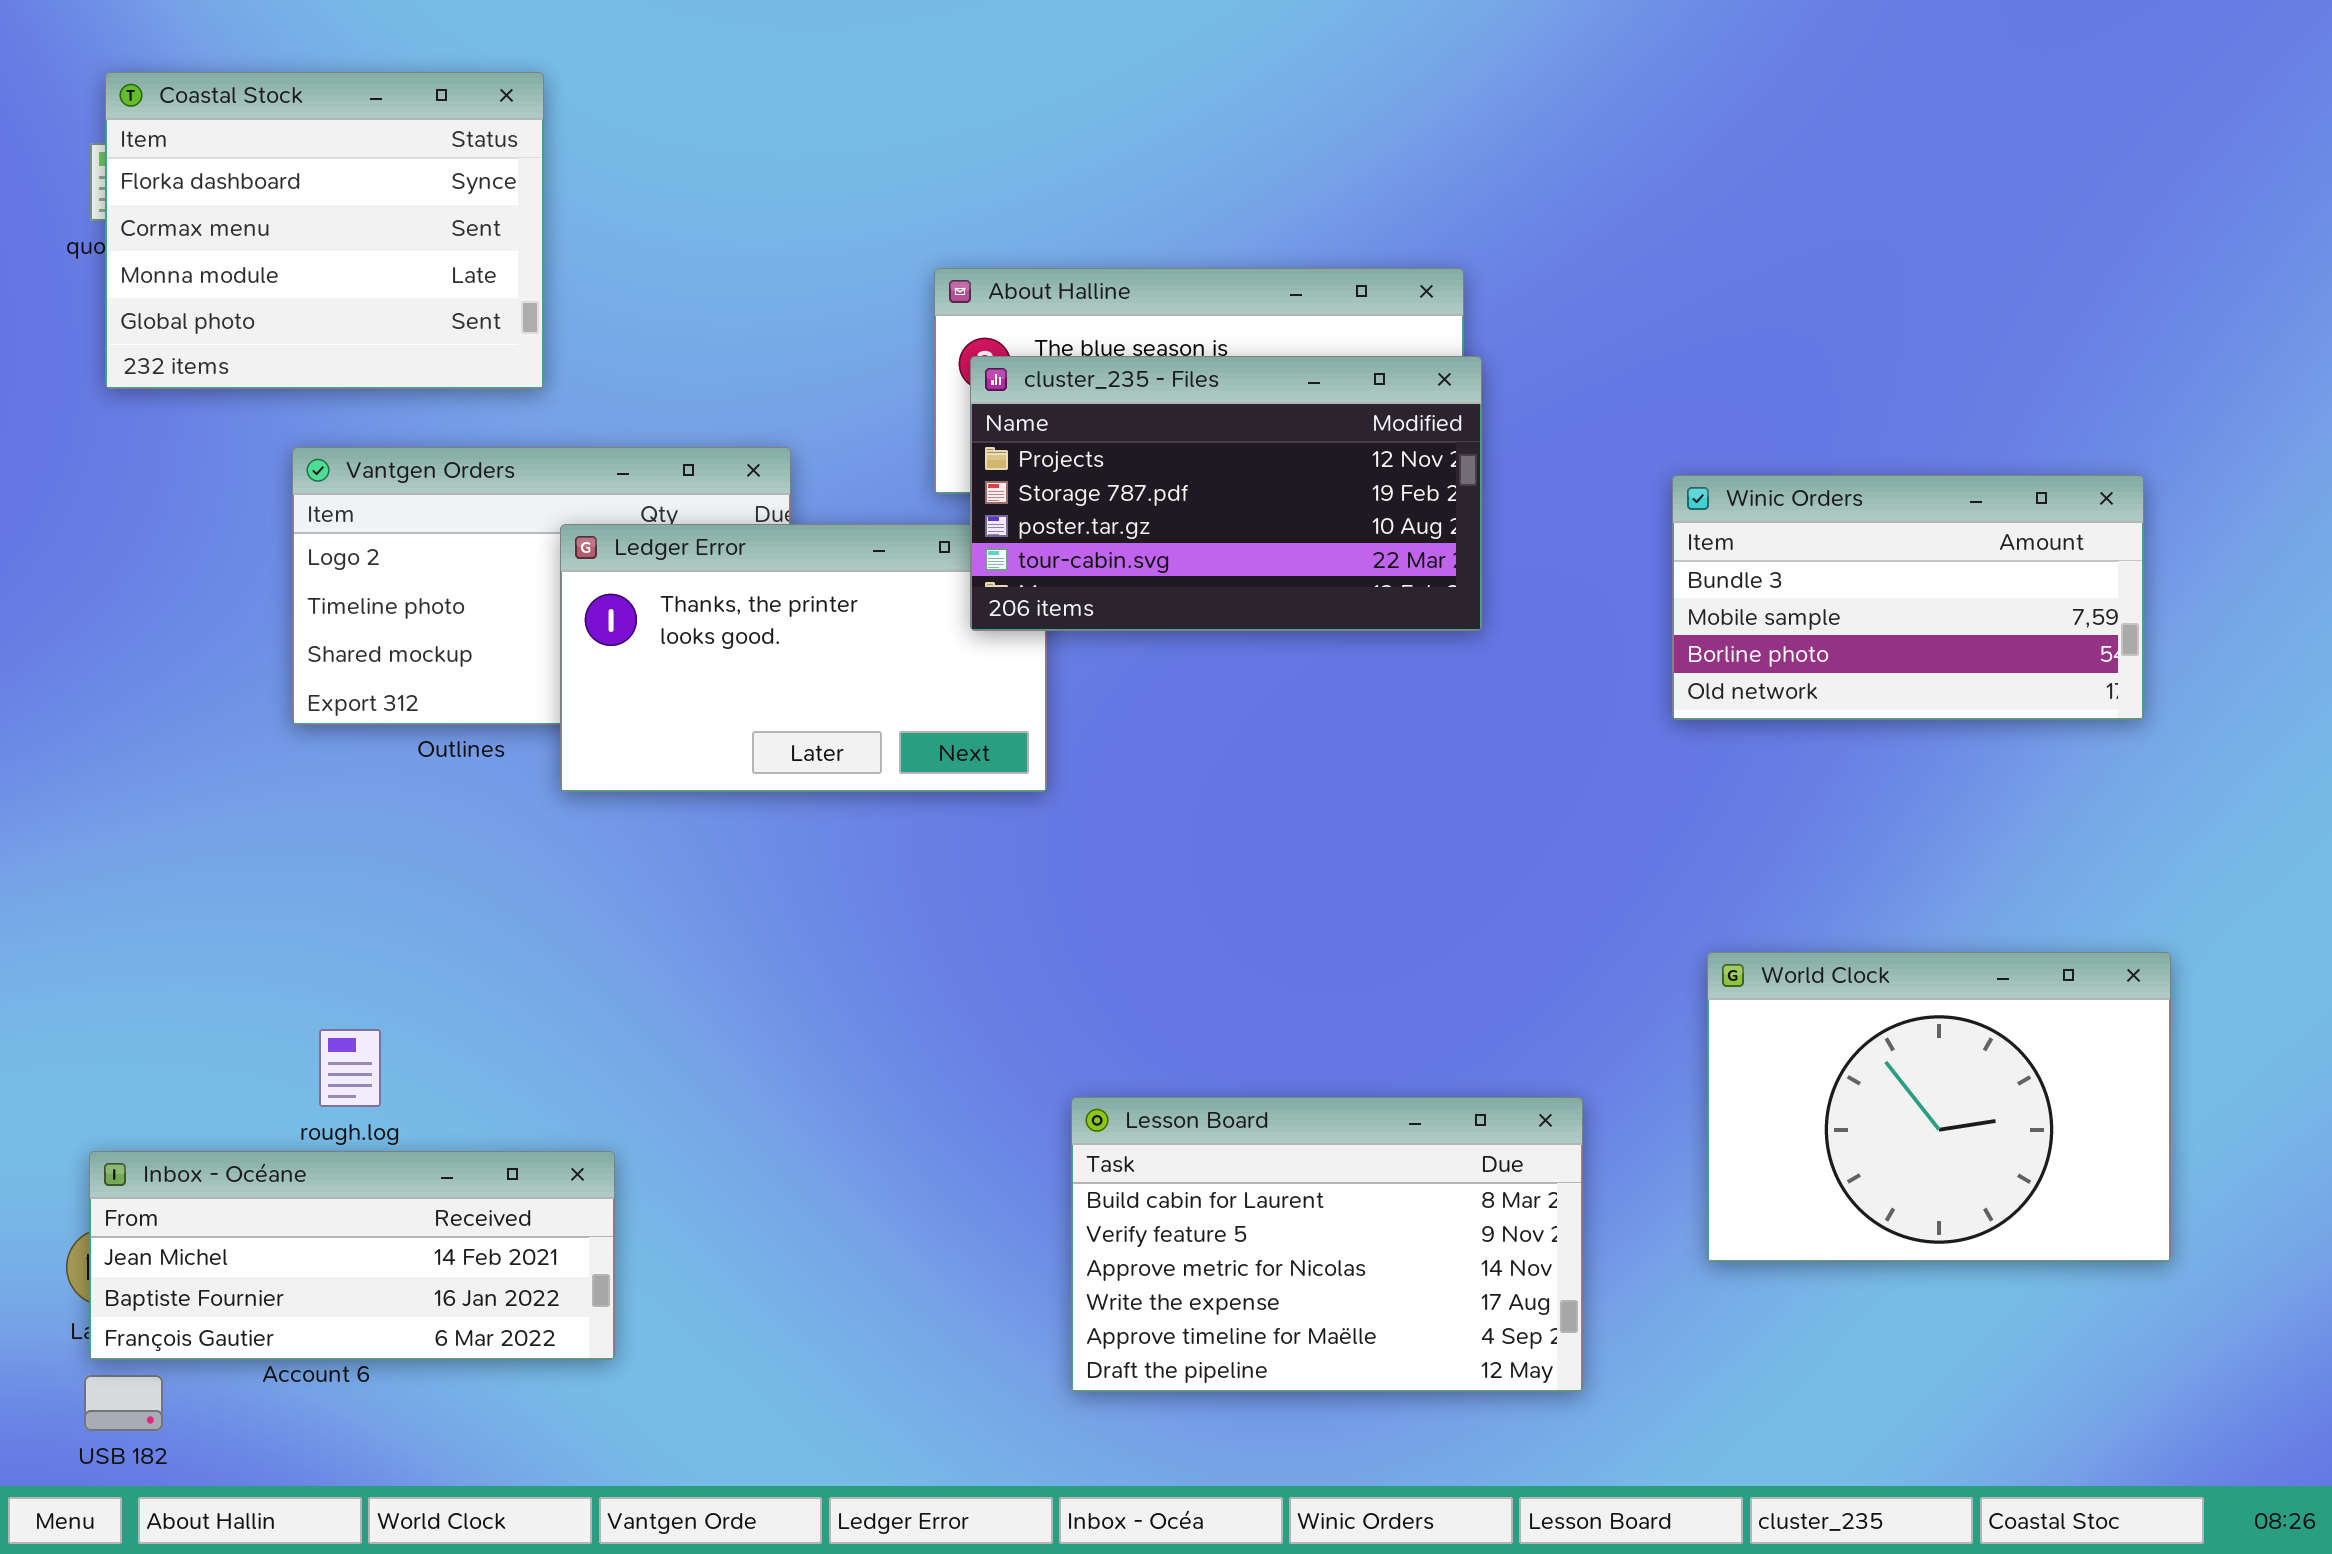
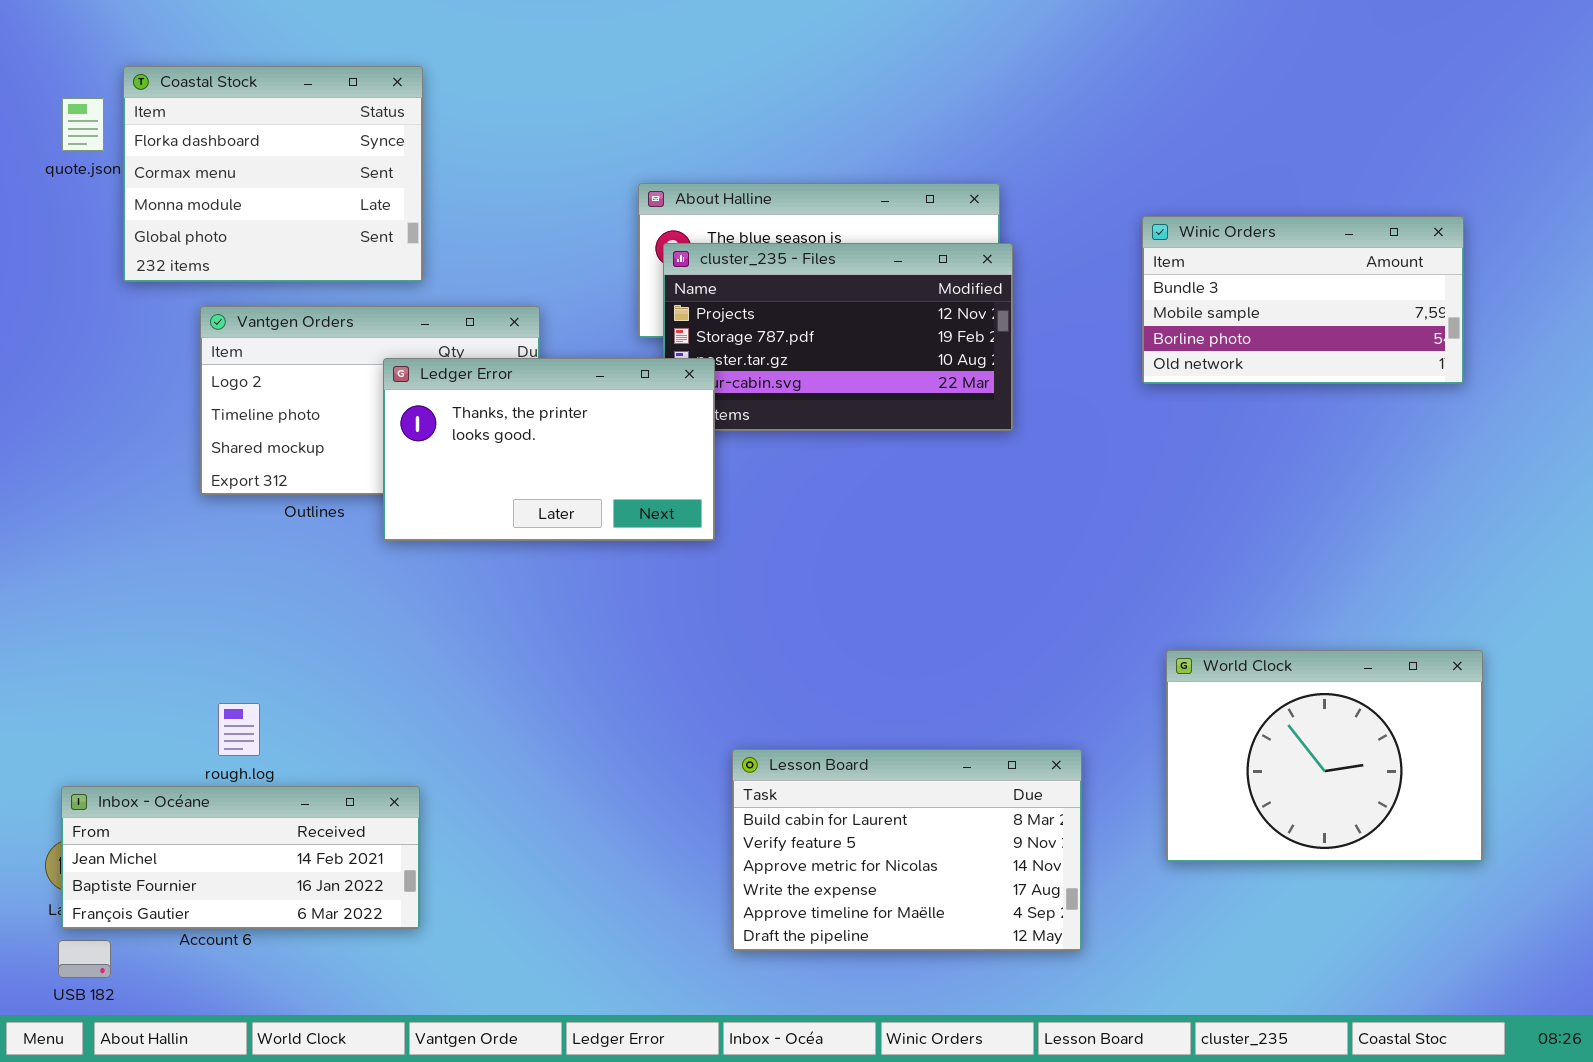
Coastal Stock: [105,72,544,389] -> [123,66,423,282], moved
Winic Orders: [1672,475,2144,720] -> [1142,216,1464,384], moved
Ledger Error: [560,524,1047,792] -> [383,358,715,541], raised

